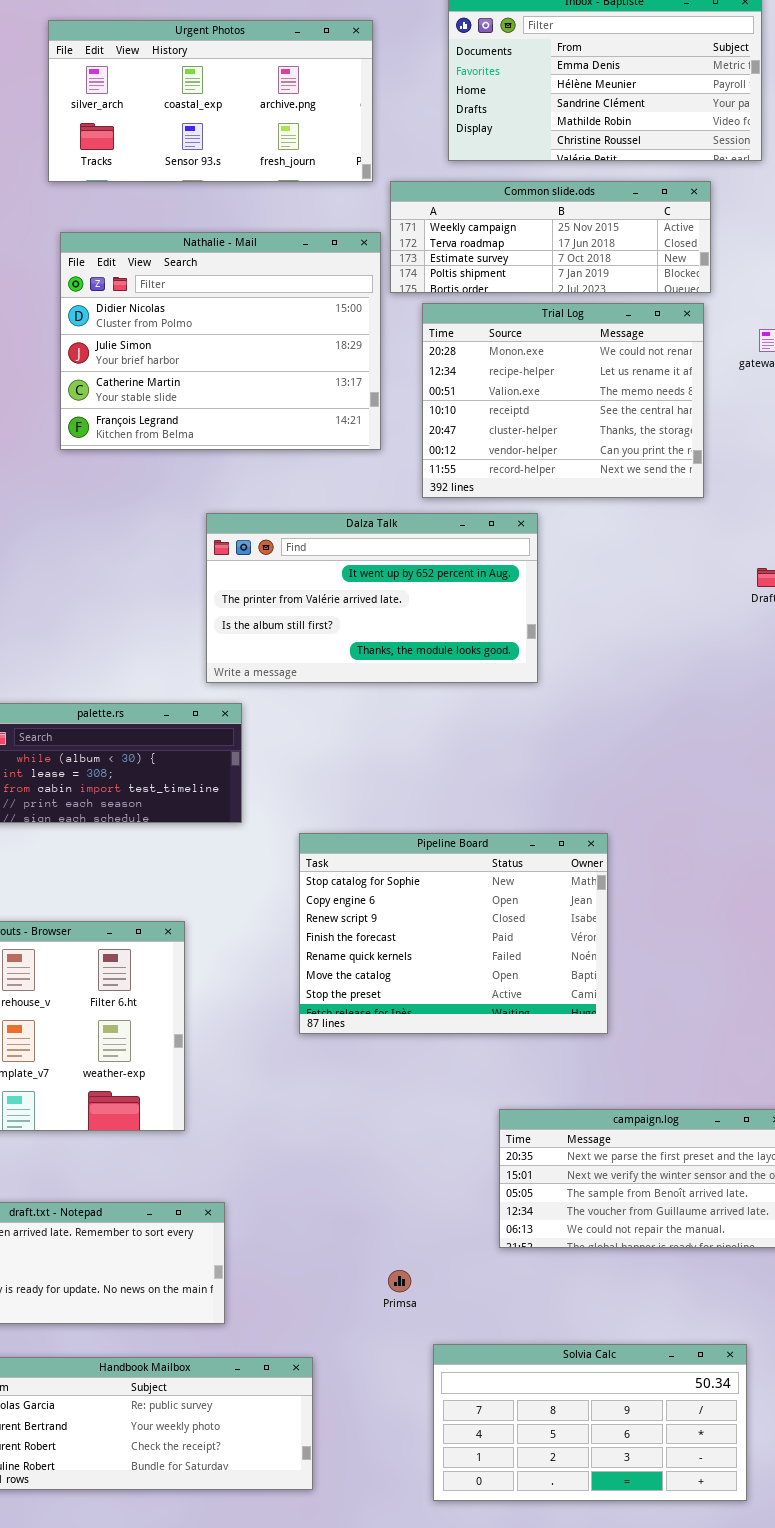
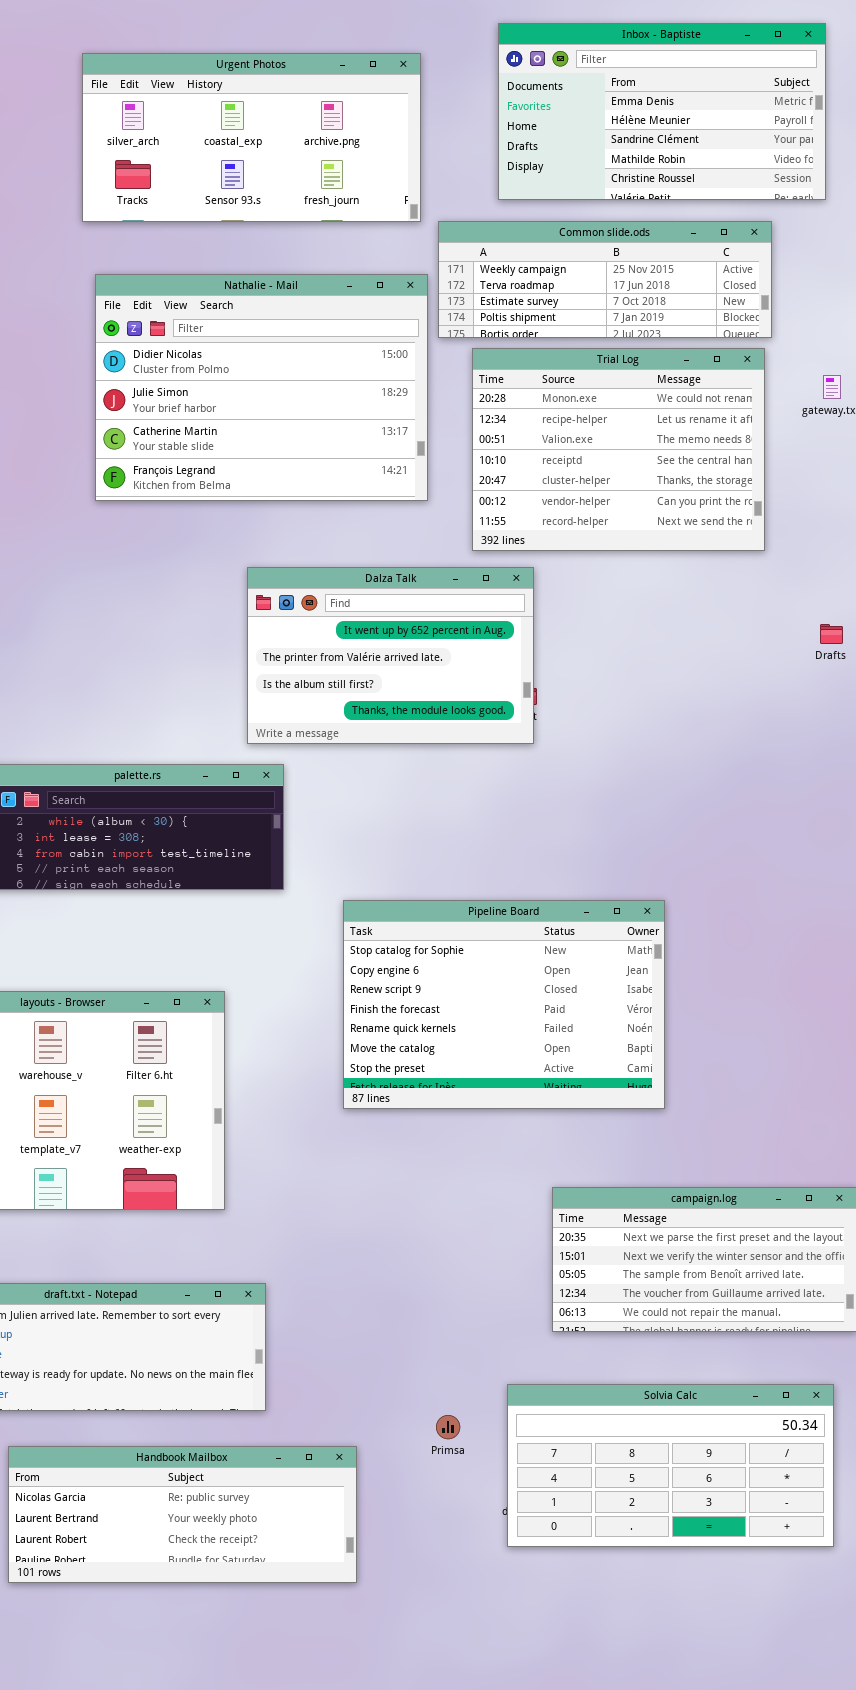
Dalza Talk: [206,513,538,683] -> [247,567,534,744], resized
Primsa: [388,1270,411,1292] -> [436,1415,460,1439], moved
Solvia Calc: [433,1344,747,1501] -> [507,1384,834,1547], moved

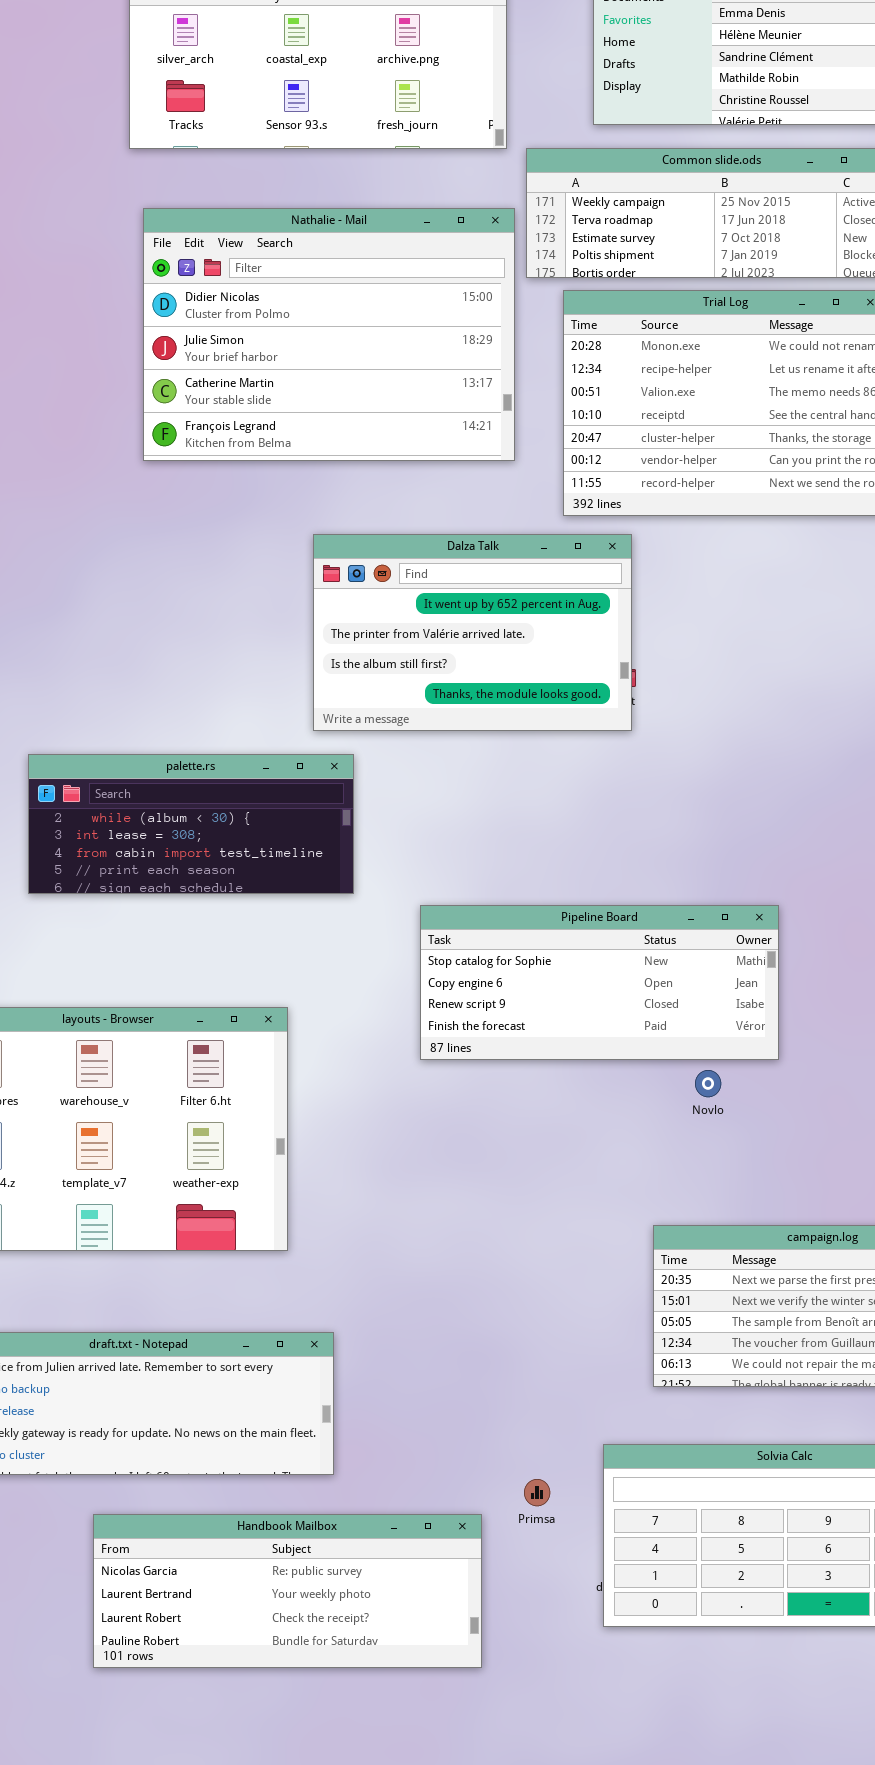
Pipeline Board: [343,900,665,1109] -> [420,905,779,1060], resized
Handbook Mailbox: [8,1446,357,1583] -> [93,1514,482,1668], moved

